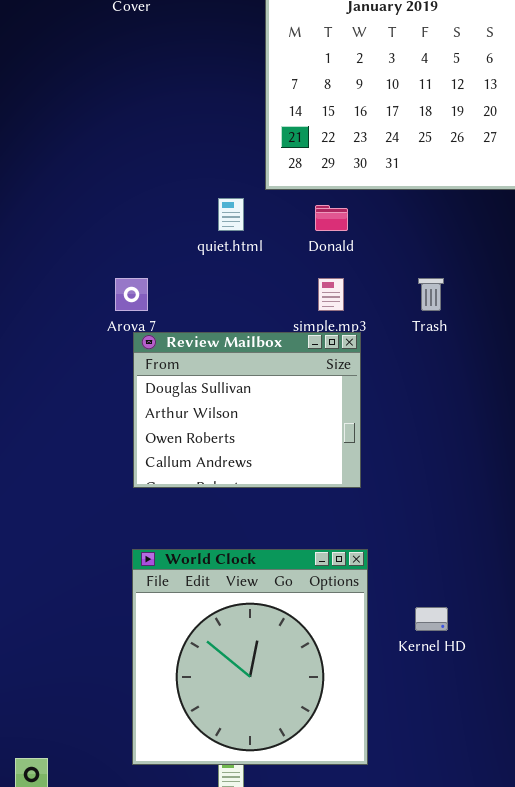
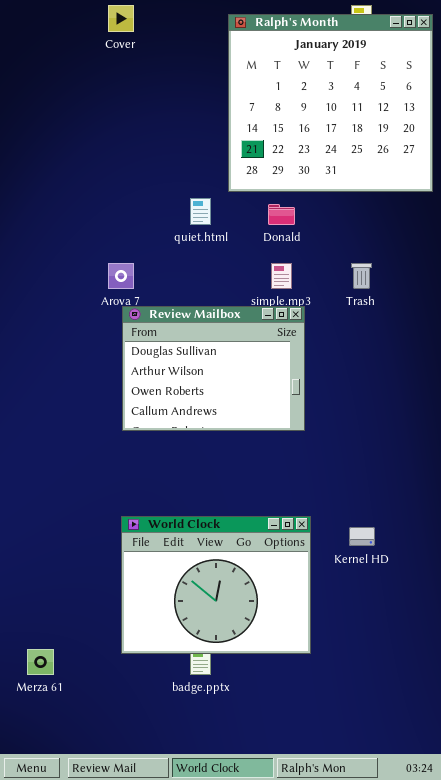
World Clock: [132,549,368,765] -> [121,516,311,654], resized

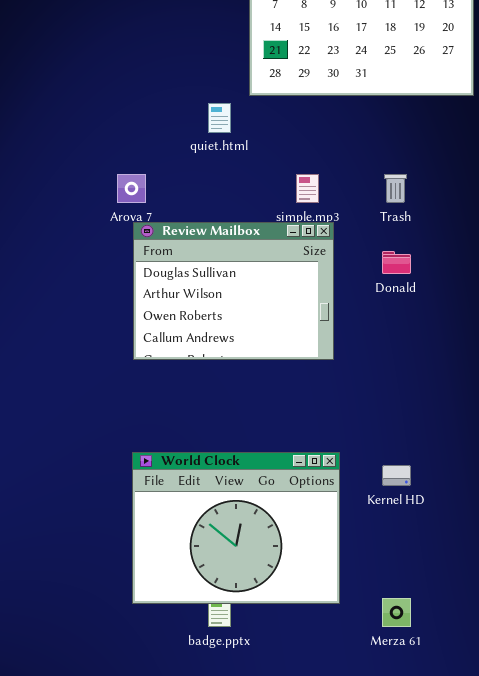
Donald: [268,204,295,225] -> [382,251,411,274], moved
Merza 61: [27,649,54,675] -> [382,598,411,627], moved

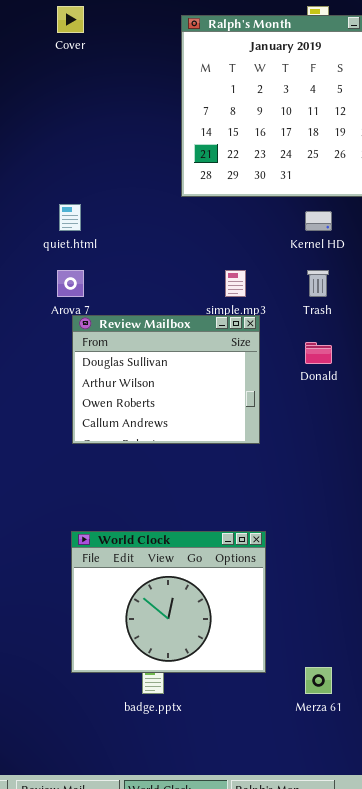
quiet.html: [208,103,231,133] -> [59,204,81,231], moved
Kernel HD: [382,465,411,486] -> [305,211,332,231], moved

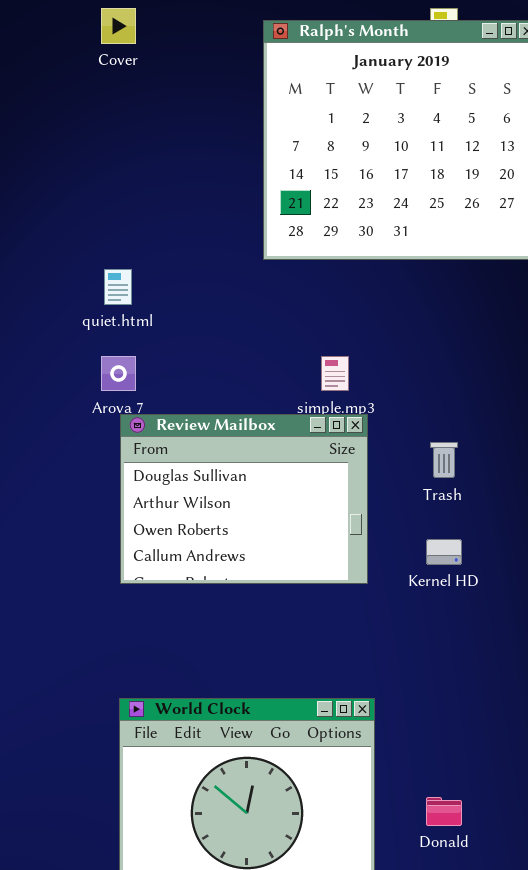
Kernel HD: [305,211,332,231] -> [426,539,462,565], moved
Trash: [307,270,329,297] -> [430,442,458,478], moved
Donald: [305,342,332,364] -> [426,797,462,826], moved

